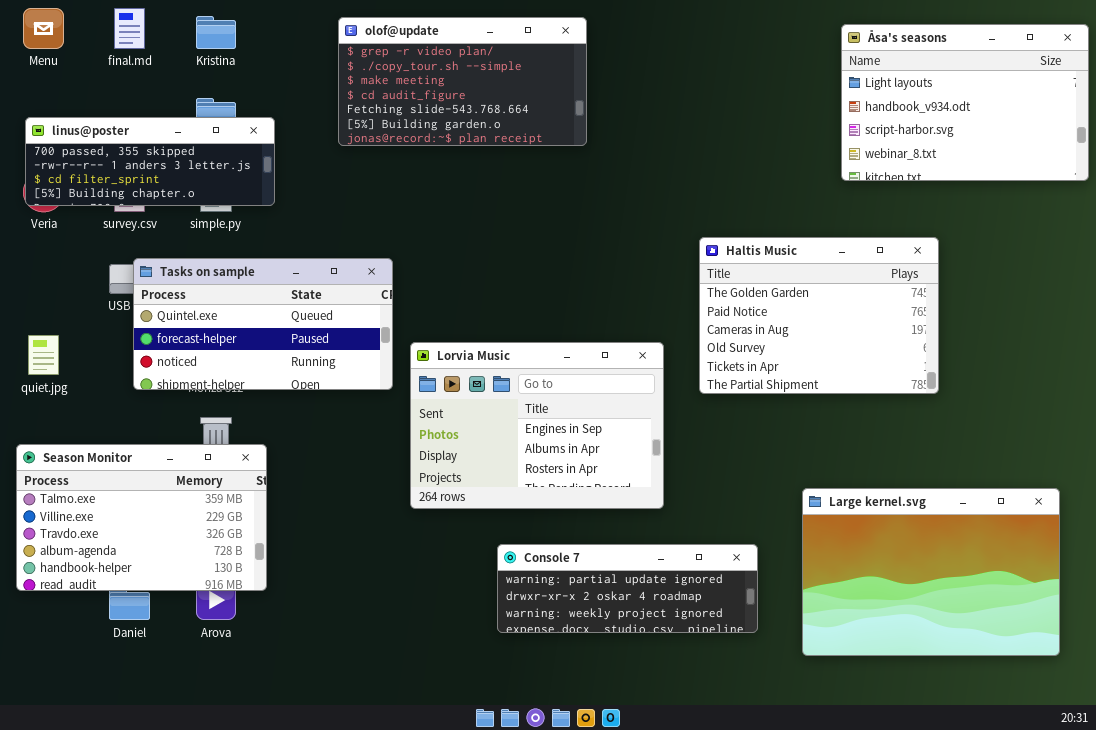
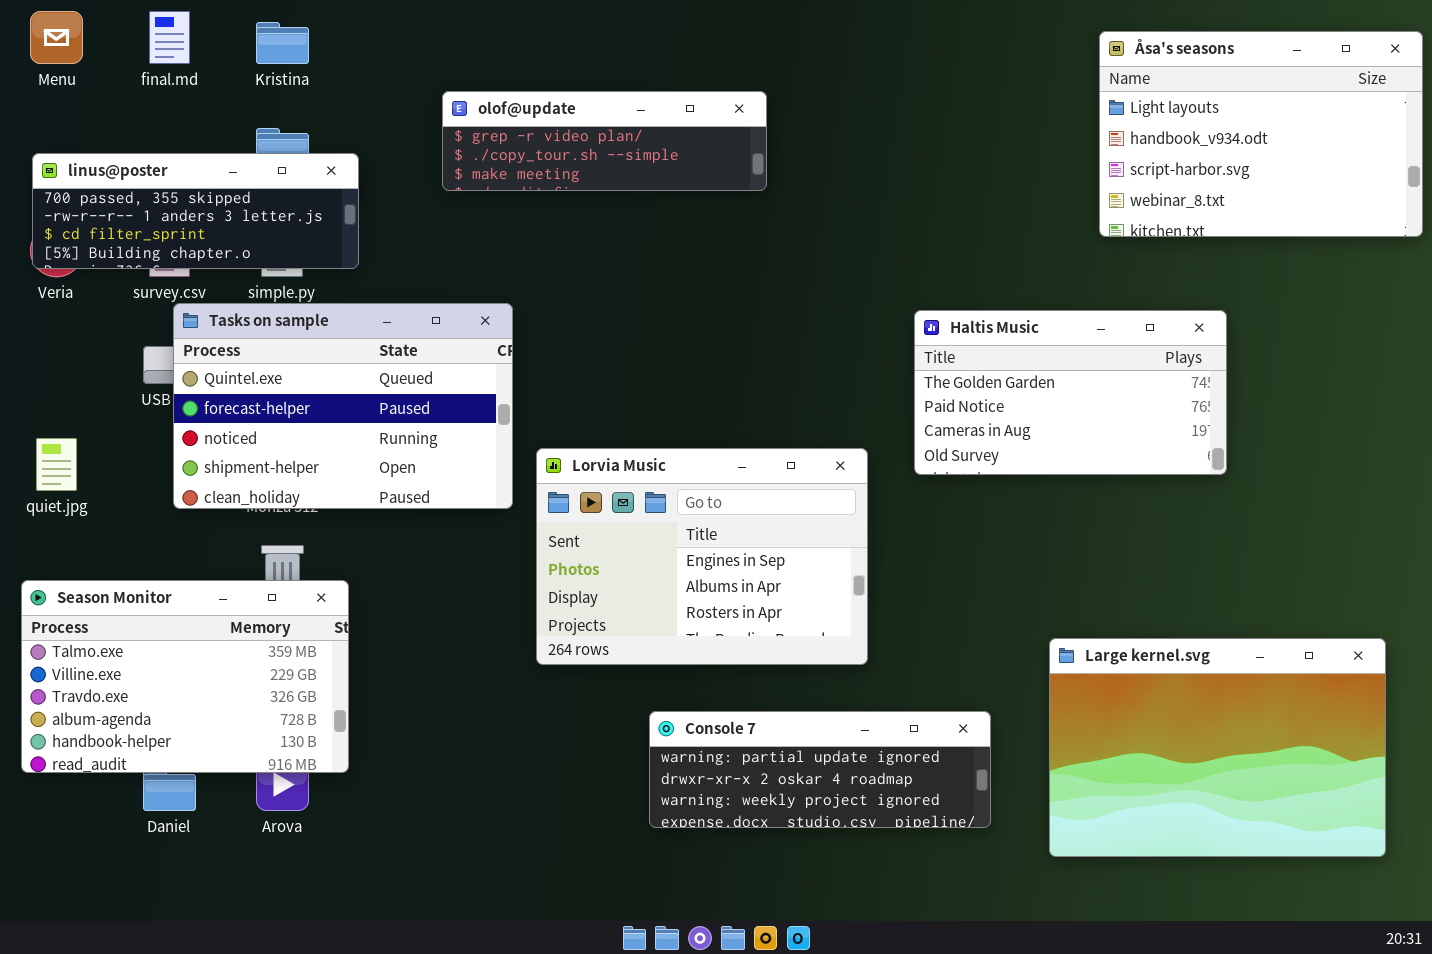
olof@update: [338,17,587,146] -> [442,91,767,191], resized
Haltis Music: [699,237,939,394] -> [914,310,1227,475], resized
Tasks on sample: [133,258,393,390] -> [173,303,513,509], resized

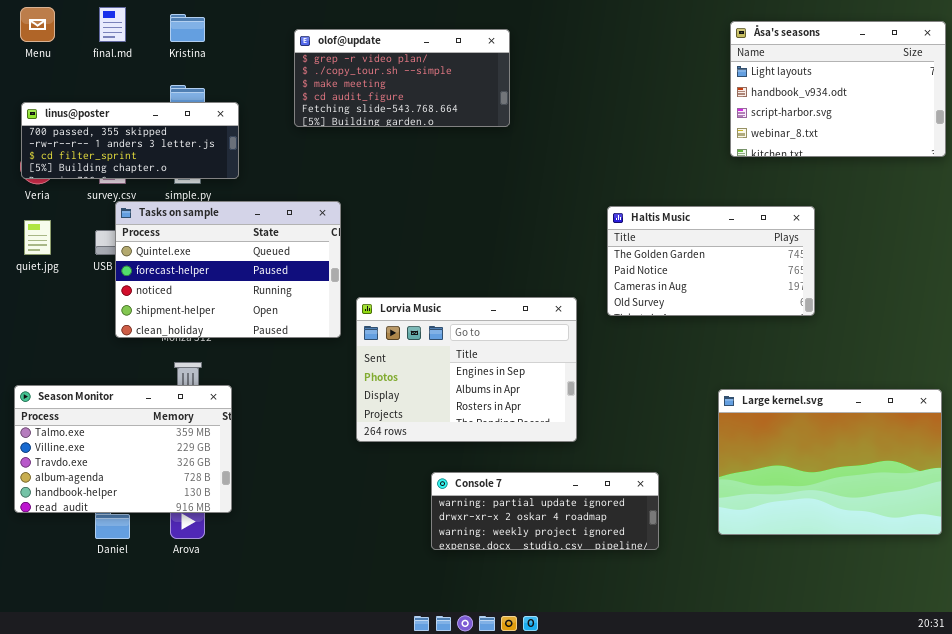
olof@update: [442,91,767,191] -> [294,29,510,127], resized
quiet.jpg: [36,438,77,491] -> [24,220,51,255], moved
Large kernel.svg: [1049,638,1386,857] -> [718,389,942,535], moved

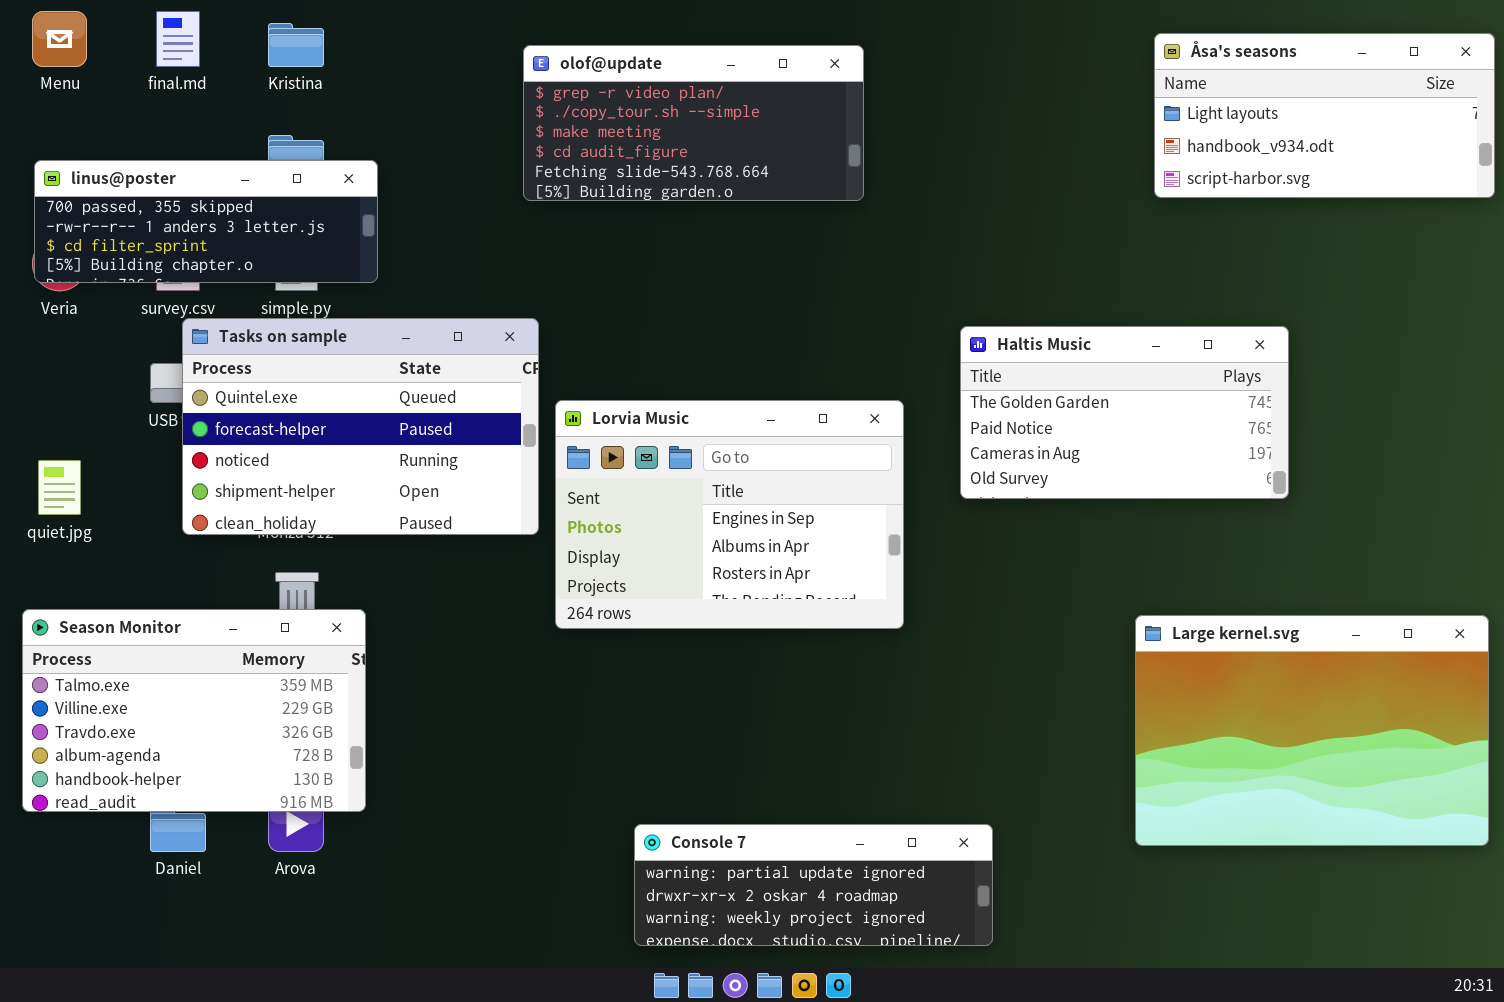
Åsa's seasons: [730,21,946,157] -> [1154,33,1495,198], resized
olof@update: [294,29,510,127] -> [523,45,864,201], moved
quiet.jpg: [24,220,51,255] -> [38,460,81,515], moved
Lorvia Music: [356,297,577,442] -> [555,400,904,629], moved
Console 7: [431,472,659,550] -> [634,824,993,946], moved

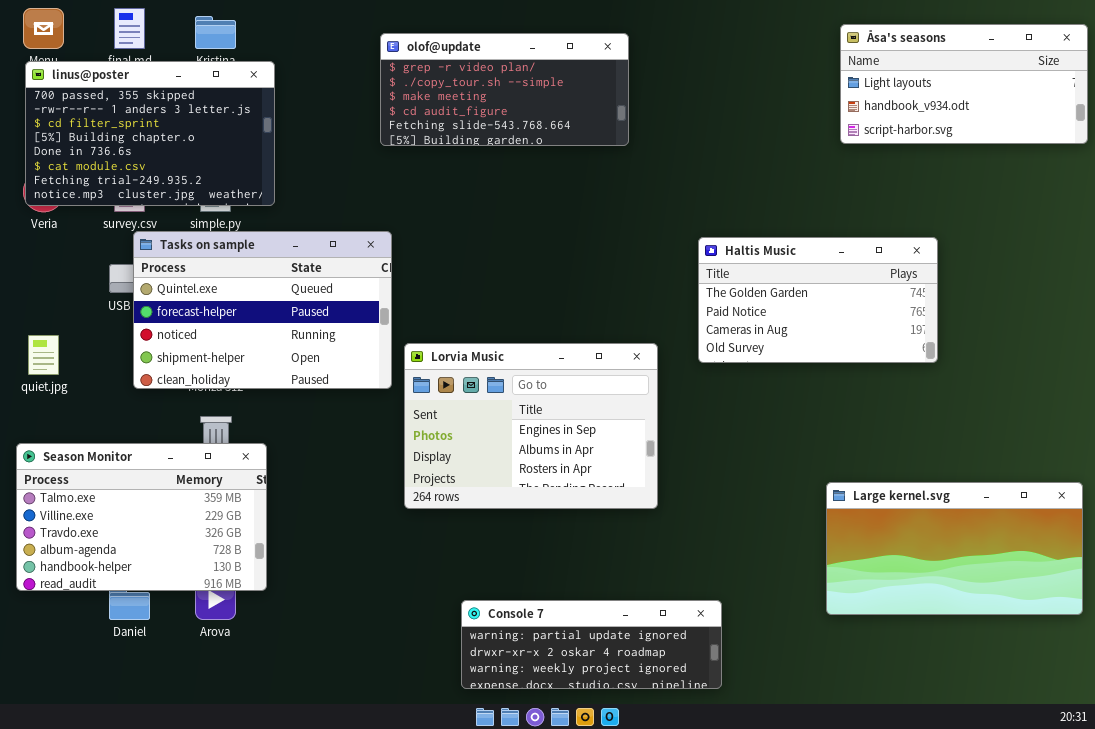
linus@poster: [34,160,378,283] -> [25,61,275,206], resized
Lorvia Music: [555,400,904,629] -> [404,343,658,509], moved
Large kernel.svg: [1135,615,1489,846] -> [826,482,1083,615], resized

